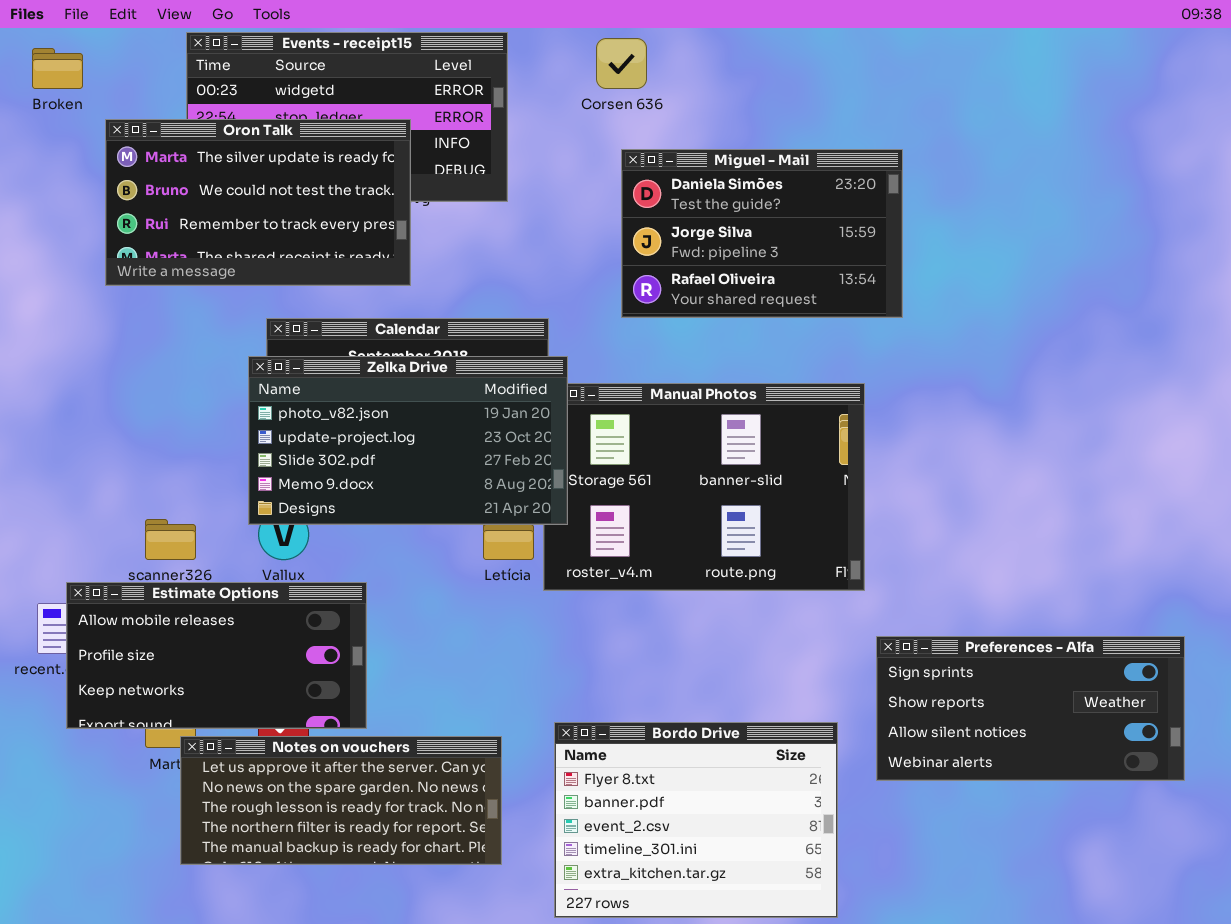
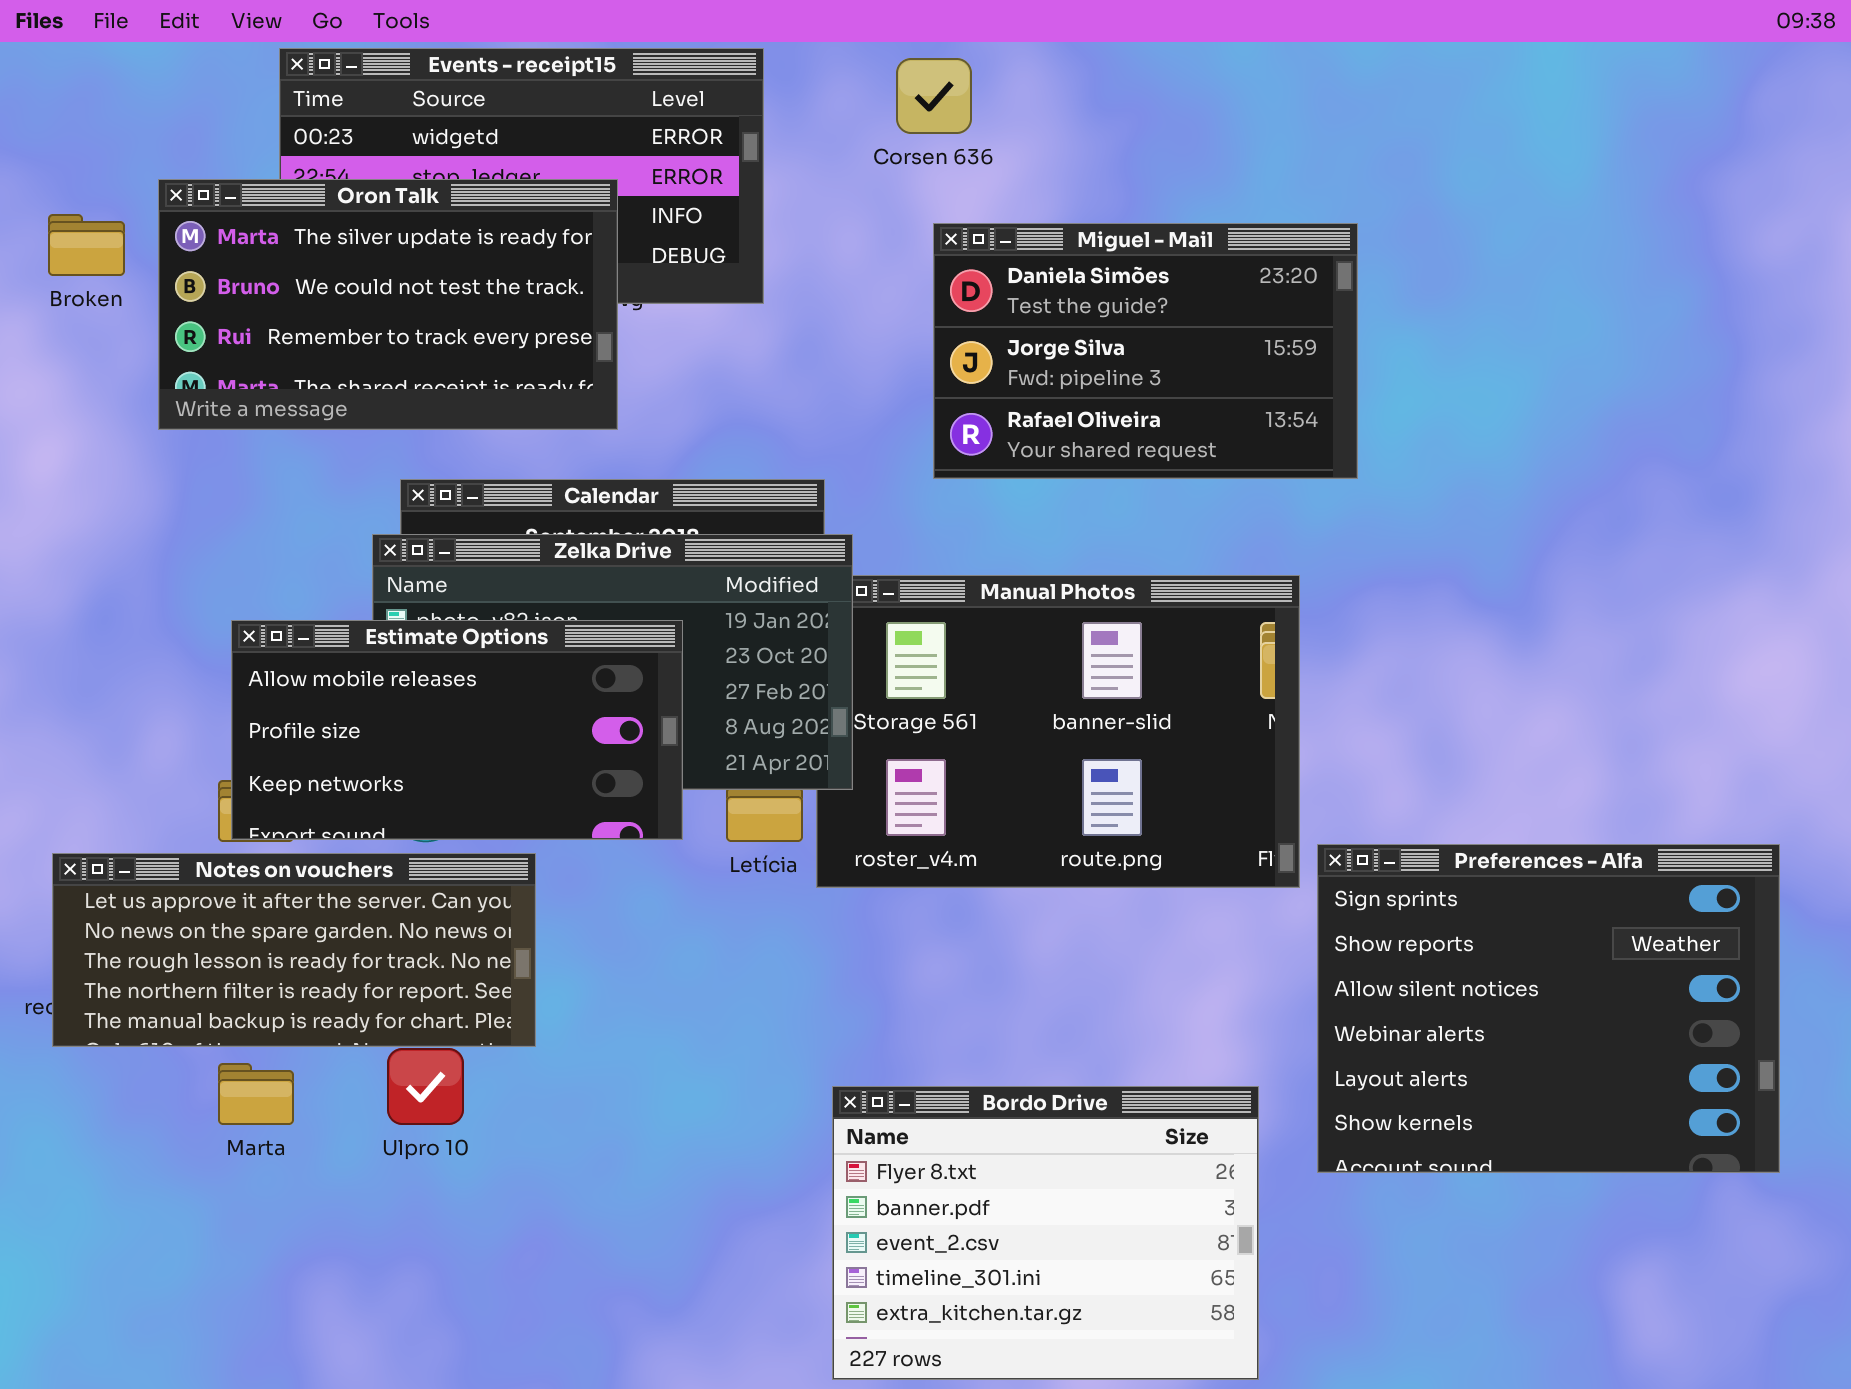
Broken: [32,48,83,89] -> [48,214,125,276], moved
Estimate Options: [66,582,367,729] -> [231,620,683,840], moved
Preferences - Alfa: [876,636,1185,781] -> [1317,844,1780,1173], resized
Notes on vouchers: [180,736,502,865] -> [52,853,536,1047], moved

